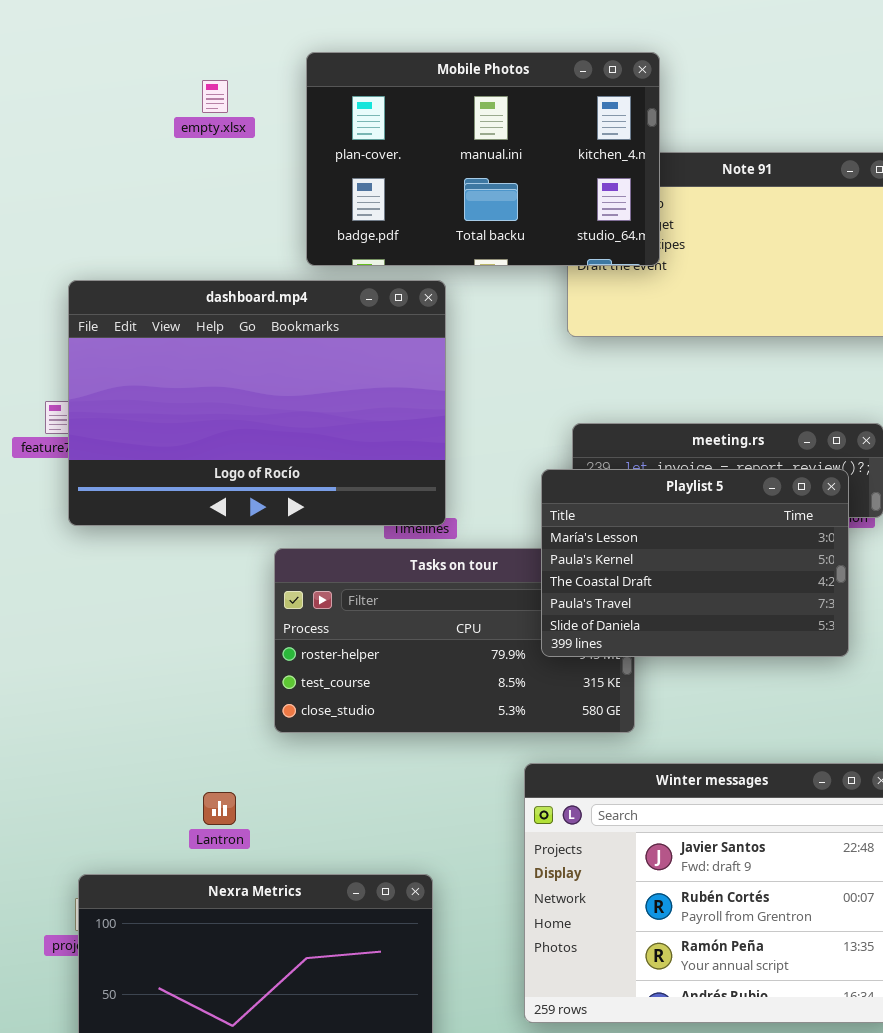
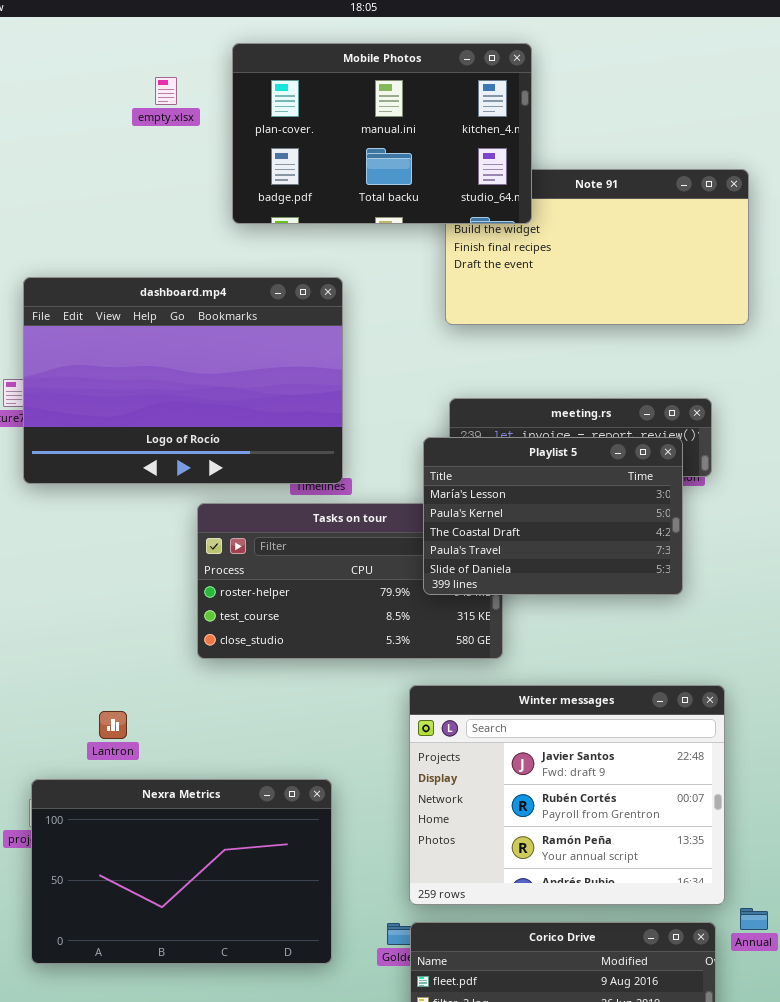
Mobile Photos: [306,52,660,266] -> [232,43,532,224], moved
empty.xlsx: [202,80,228,113] -> [155,77,177,105], moved
Lantron: [203,792,236,825] -> [99,711,127,739], moved

